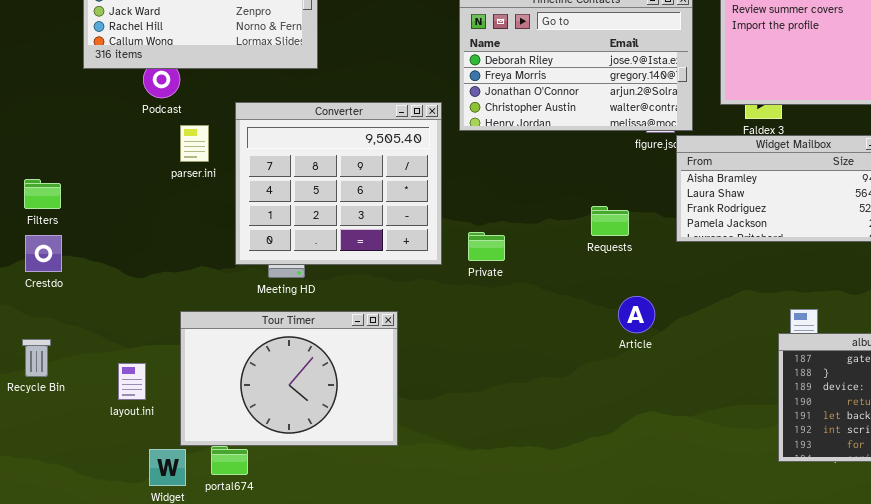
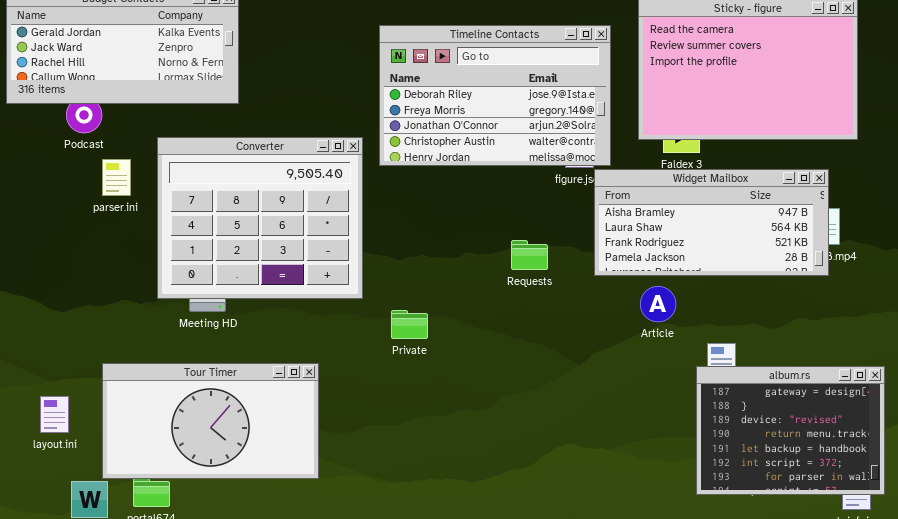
Private: [468,232,505,261] -> [391,310,428,339], moved
Article: [618,296,655,333] -> [640,286,676,322], moved
Tour Timer: [180,311,398,446] -> [102,363,319,479], resized

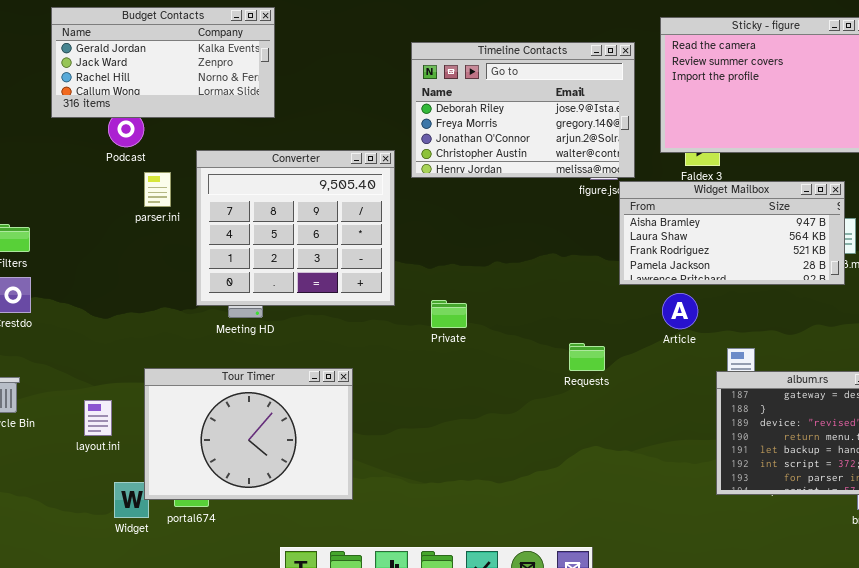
Requests: [511,240,548,270] -> [569,343,605,371], moved
Private: [391,310,428,339] -> [431,300,467,328], moved
Tour Timer: [102,363,319,479] -> [144,368,353,500], resized

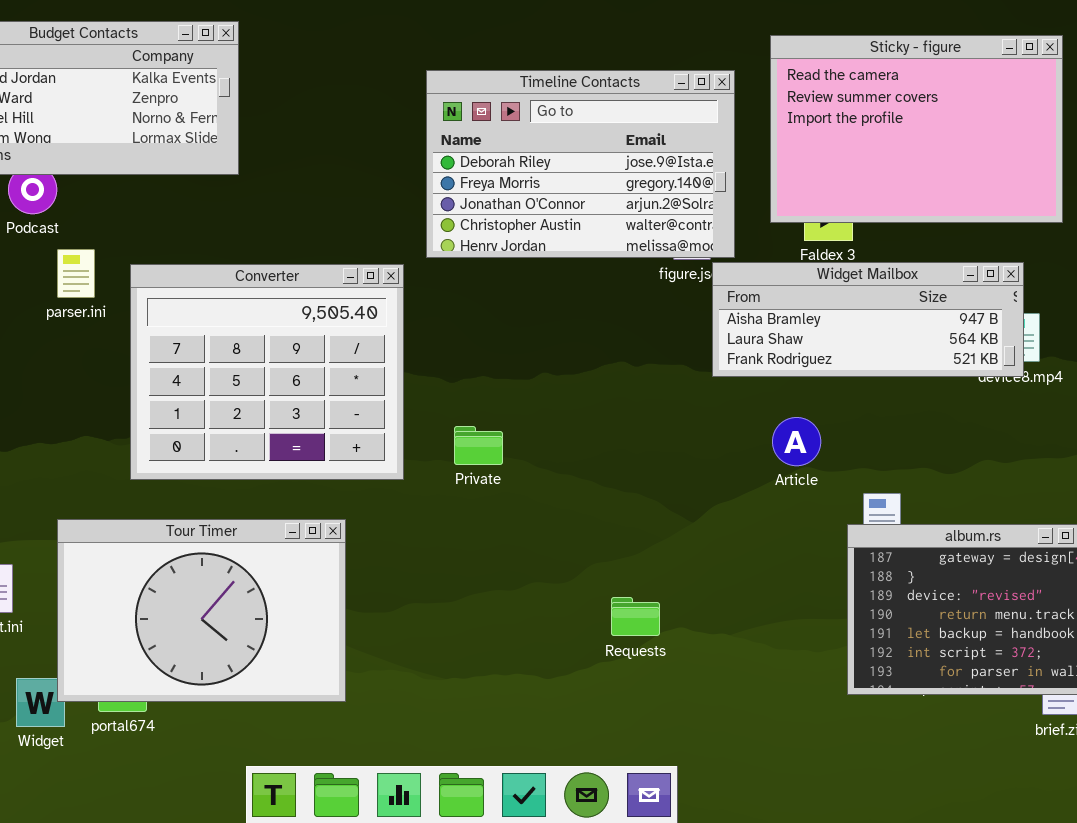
Converter: [196,150,395,306] -> [130,264,404,480], moved
Widget Mailbox: [619,181,845,285] -> [712,262,1024,377], resized
Requests: [569,343,605,371] -> [611,597,660,636], moved

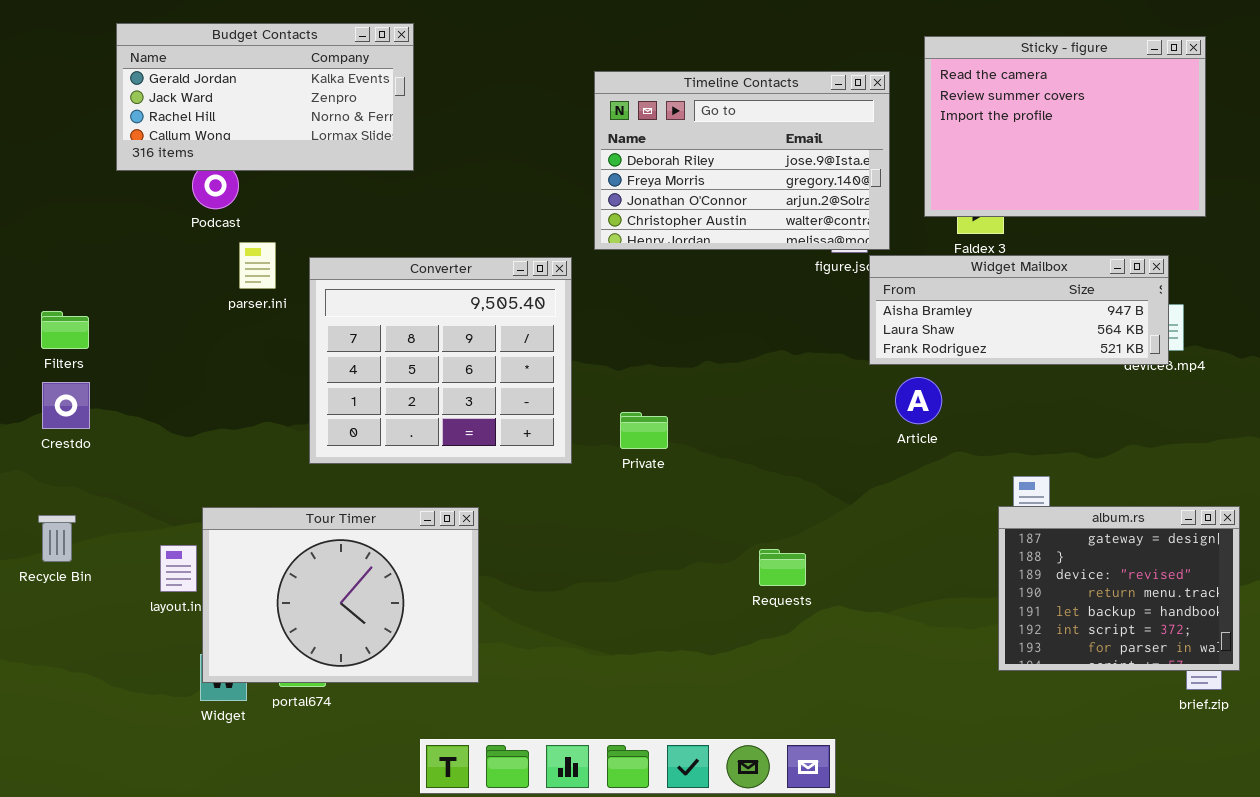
Article: [772,417,821,466] -> [895,377,942,424], moved
Tour Timer: [57,519,346,702] -> [202,507,479,683], moved
Requests: [611,597,660,636] -> [759,549,806,586], moved

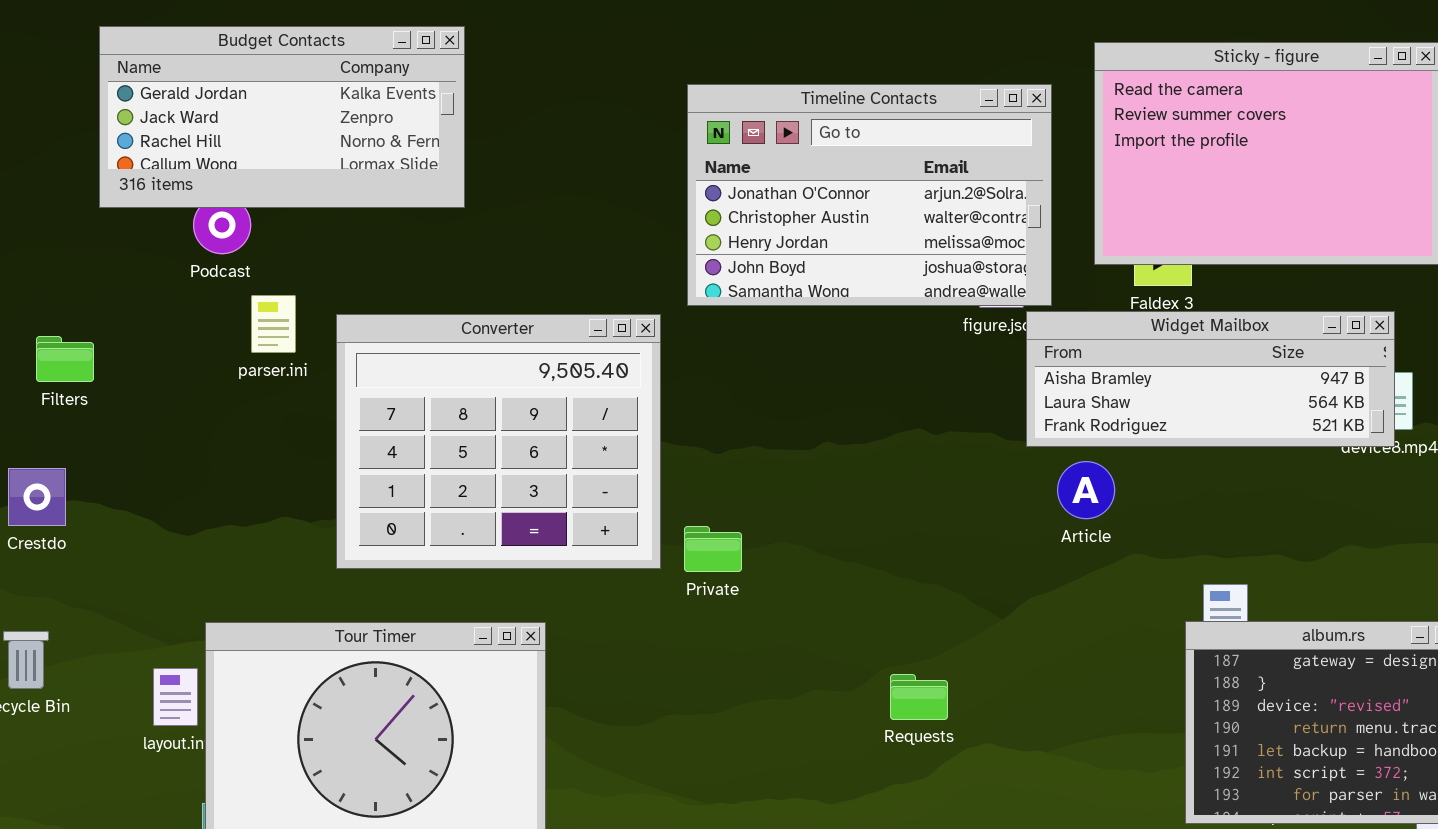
Timeline Contacts: [594,71,890,250] -> [687,84,1052,306], scrolled down 2 rows
Filters: [41,311,89,349] -> [36,336,94,382], moved
Private: [620,412,668,449] -> [684,526,742,572], moved

